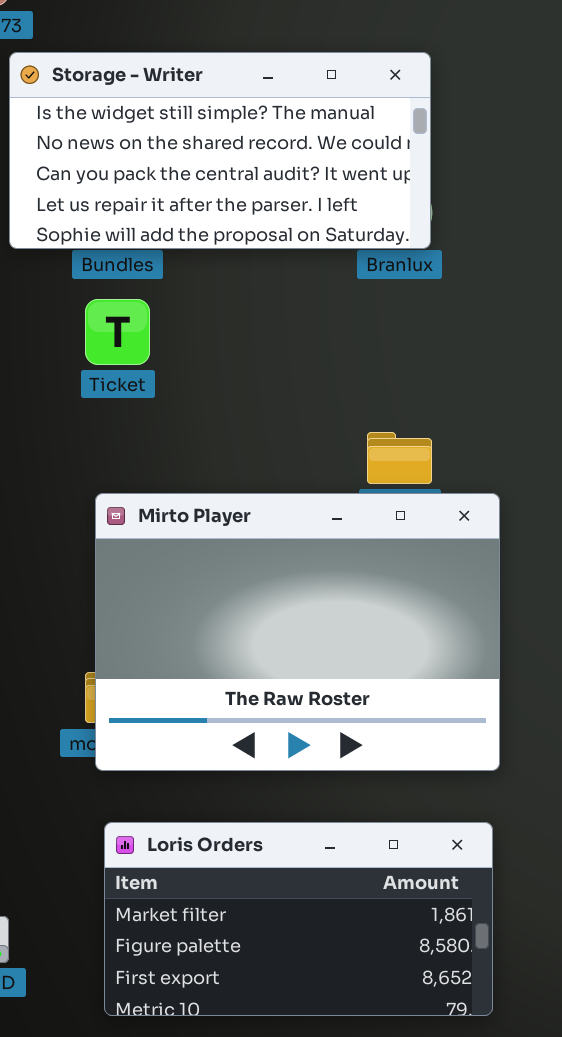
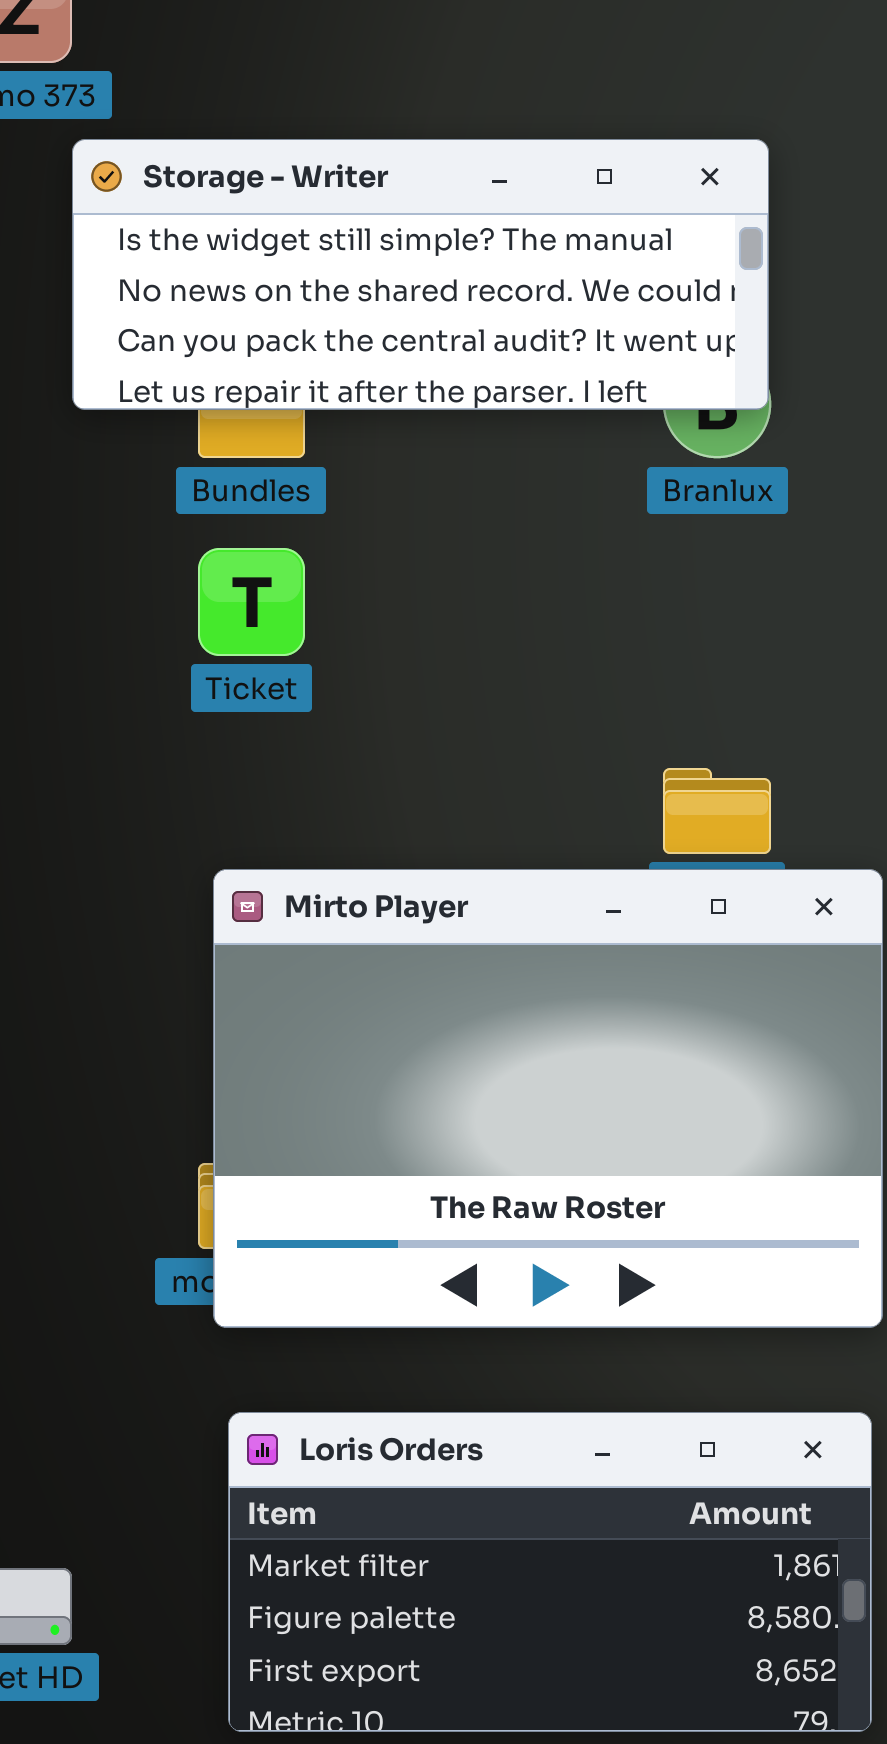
Storage - Writer: [9,52,431,249] -> [72,139,769,410], resized

